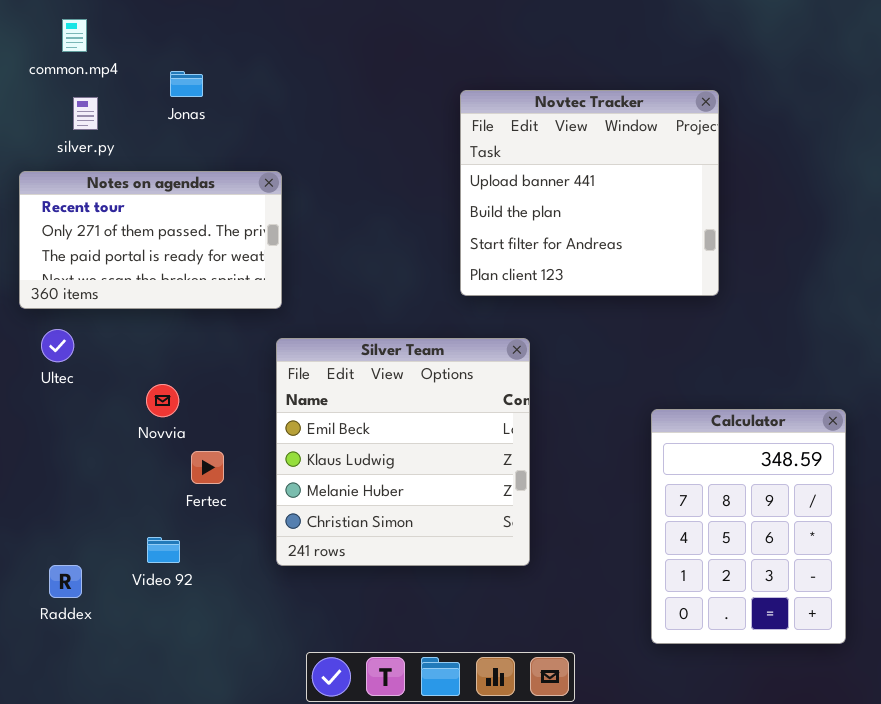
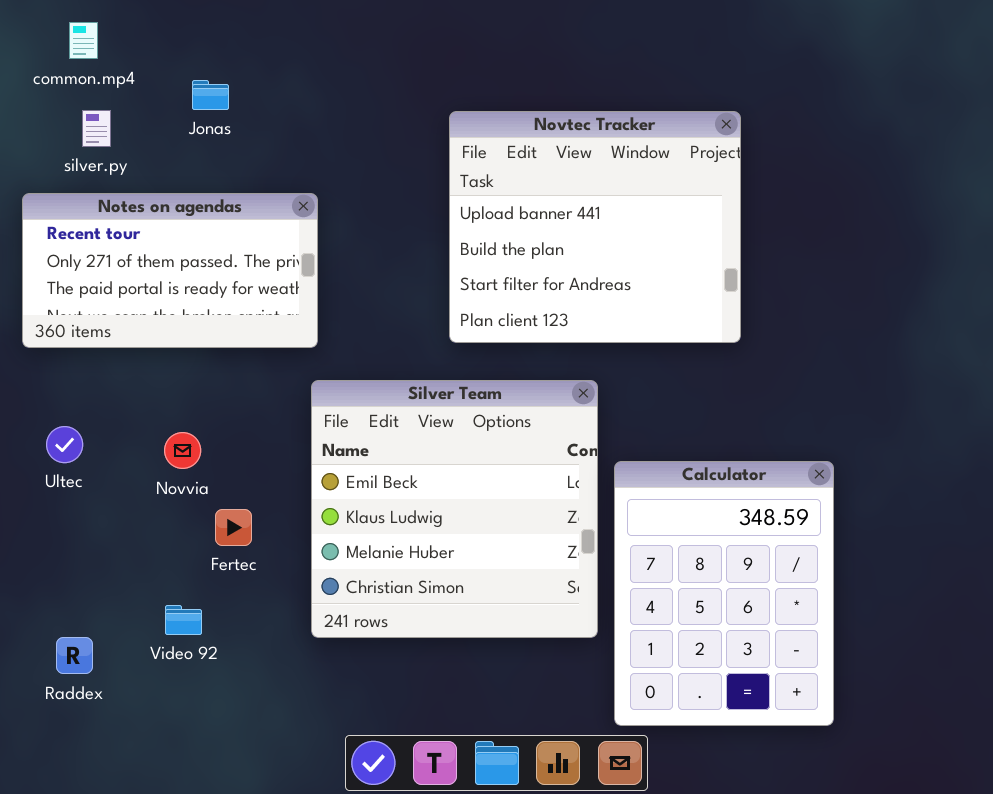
Novtec Tracker: [460,90,719,296] -> [449,111,741,343], moved
Ultec: [41,329,74,362] -> [46,426,83,463], moved
Calculator: [651,409,846,644] -> [614,461,834,726], moved

